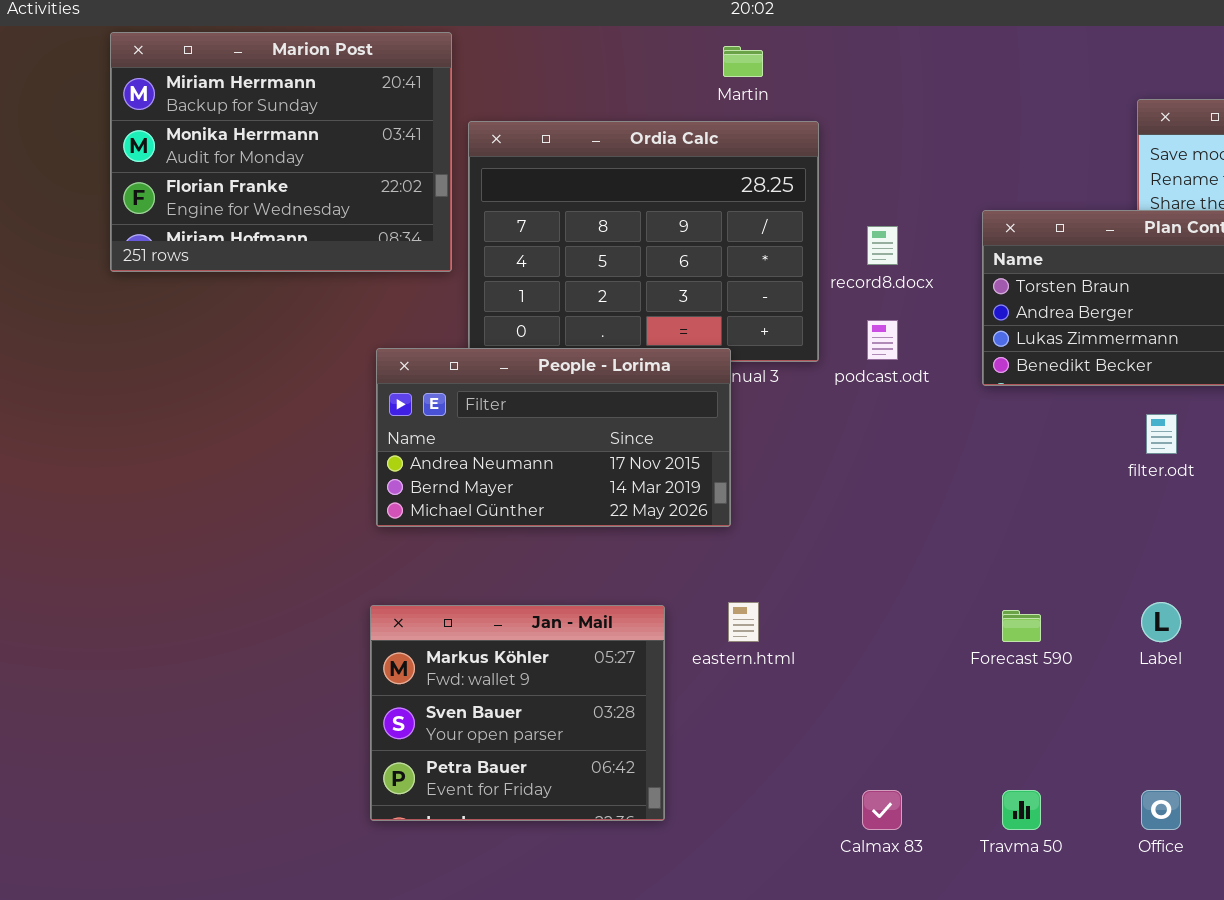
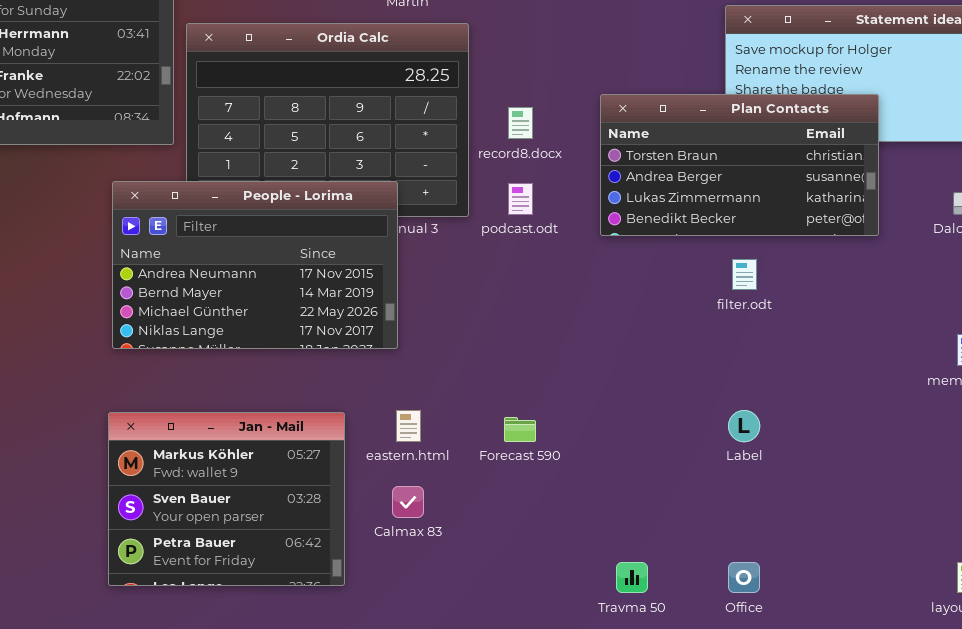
People - Lorima: [376,348,731,527] -> [112,181,398,349], resized
Forecast 590: [1002,610,1041,642] -> [504,417,536,442], moved
Calmax 83: [862,790,902,830] -> [392,486,424,518], moved

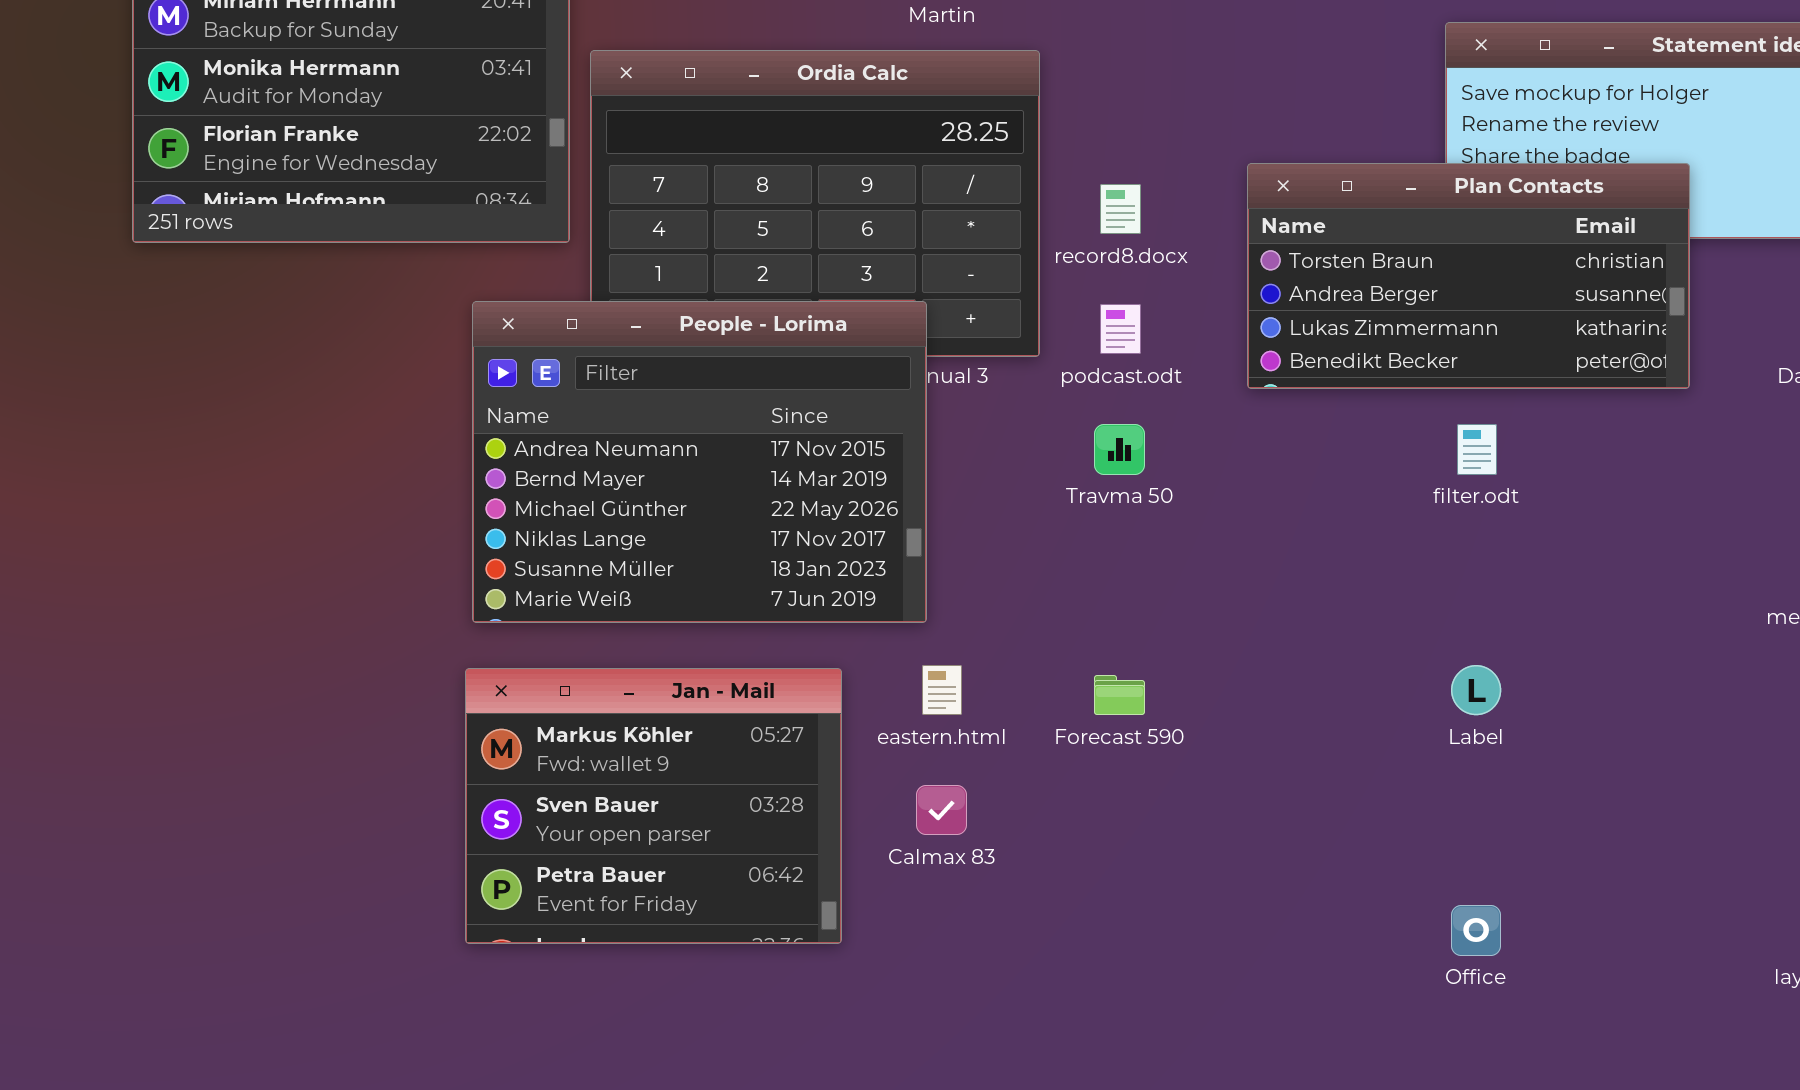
People - Lorima: [112,181,398,349] -> [472,301,927,623], resized
Travma 50: [616,562,648,593] -> [1094,424,1145,475], moved

